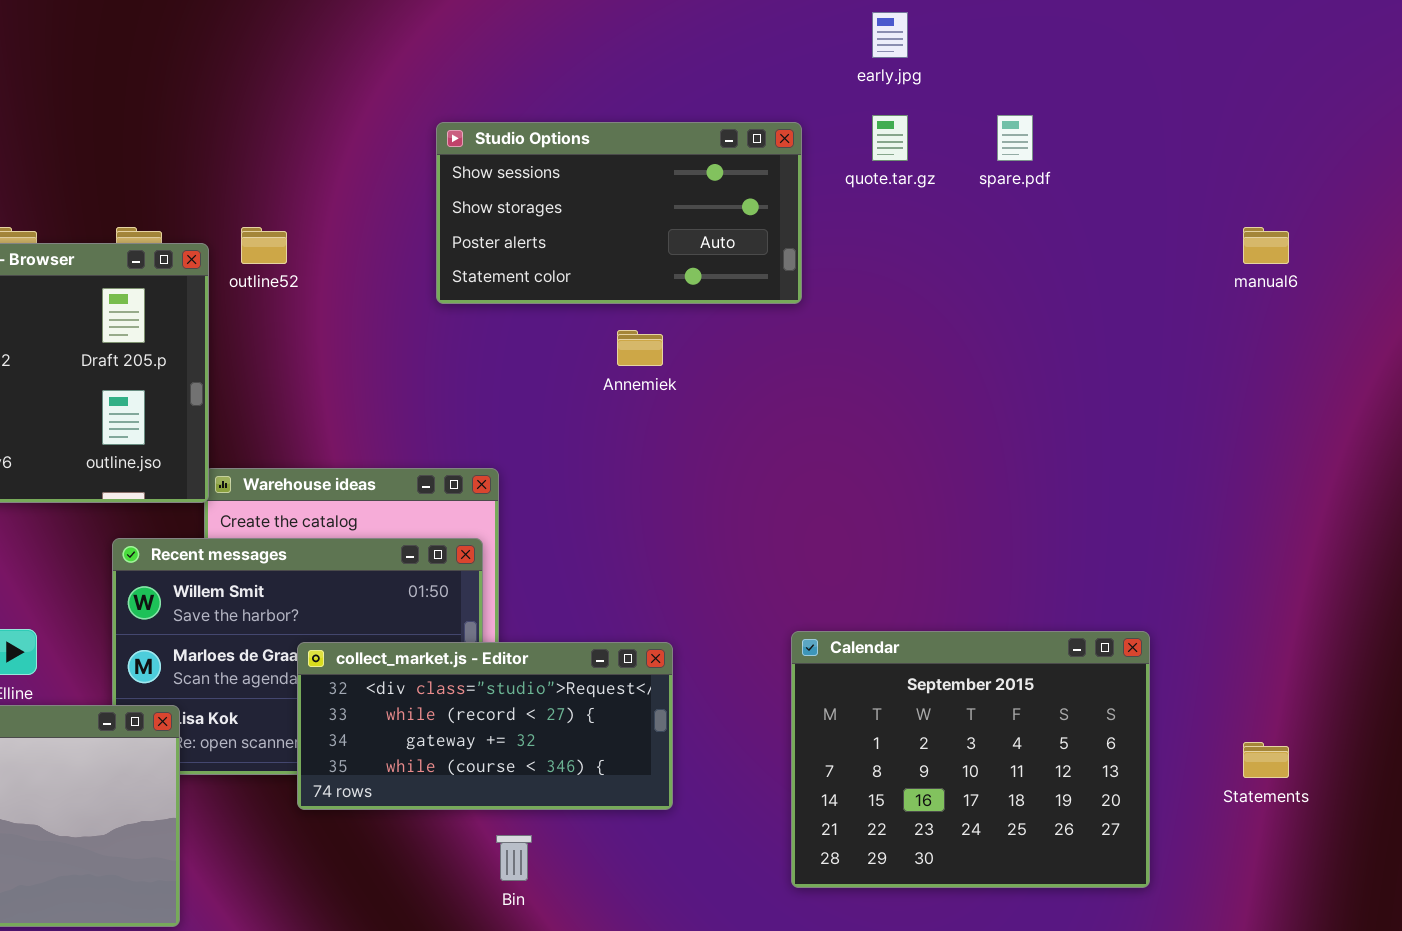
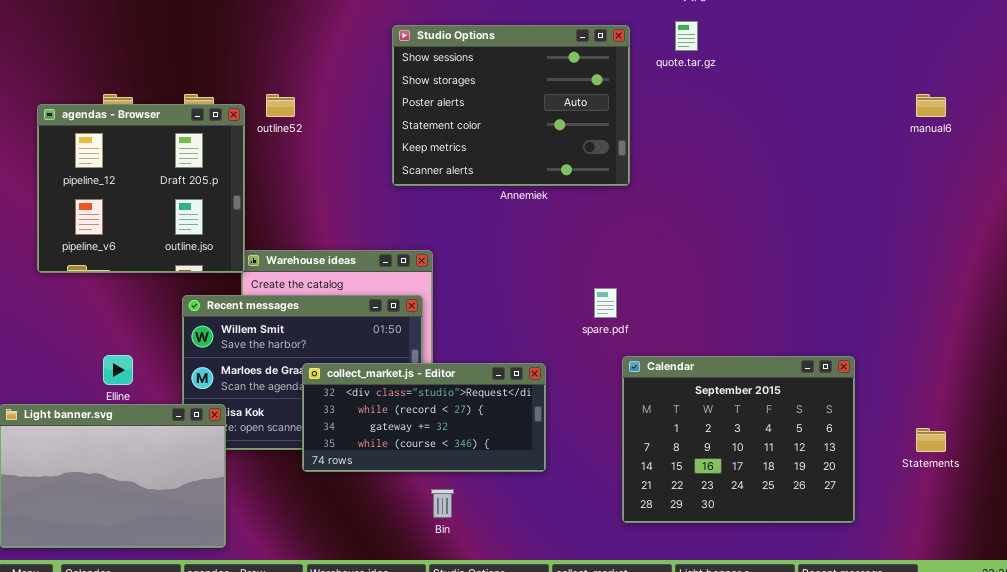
spare.pdf: [997,115,1033,161] -> [594,288,617,318], moved
Studio Options: [436,122,802,304] -> [392,25,630,186], resized

